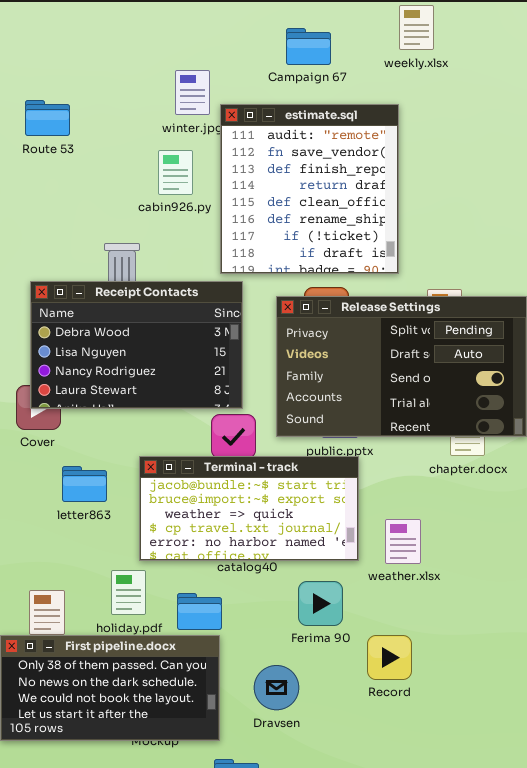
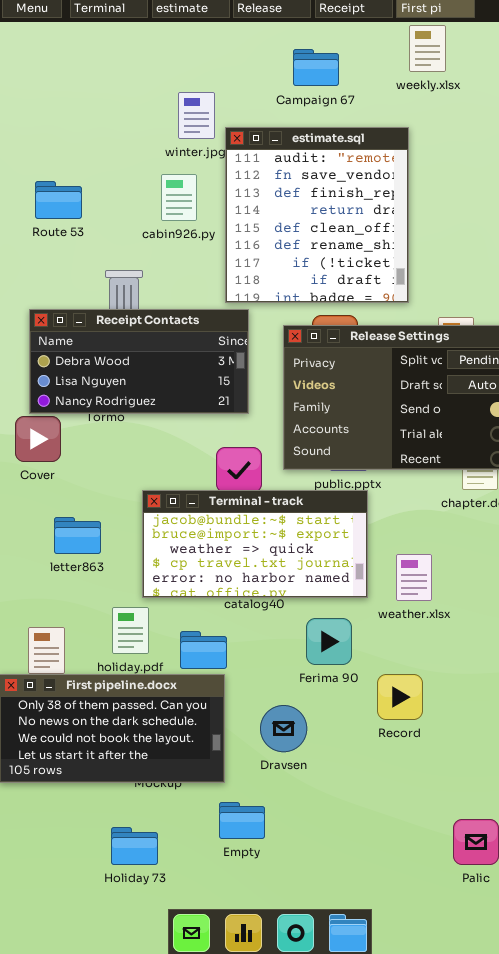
Route 53: [25,100,70,136] -> [35,181,82,219], moved
Receipt Contacts: [30,281,243,409] -> [29,309,249,414], resized
letter863: [62,466,107,502] -> [54,517,101,554], moved

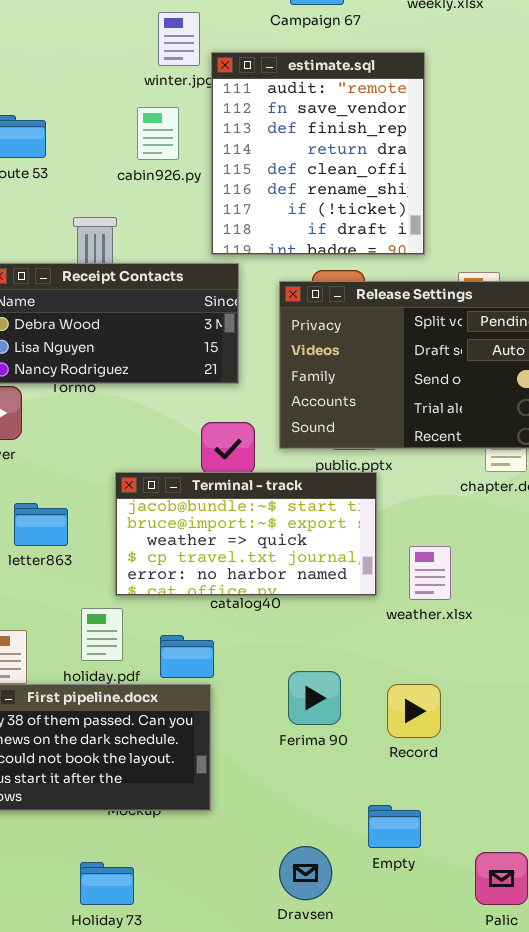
Ferima 90: [306,618,352,665] -> [288,671,341,725], moved
Dravsen: [260,705,307,752] -> [279,846,332,900], moved
Empty: [219,802,265,839] -> [368,805,421,848], moved

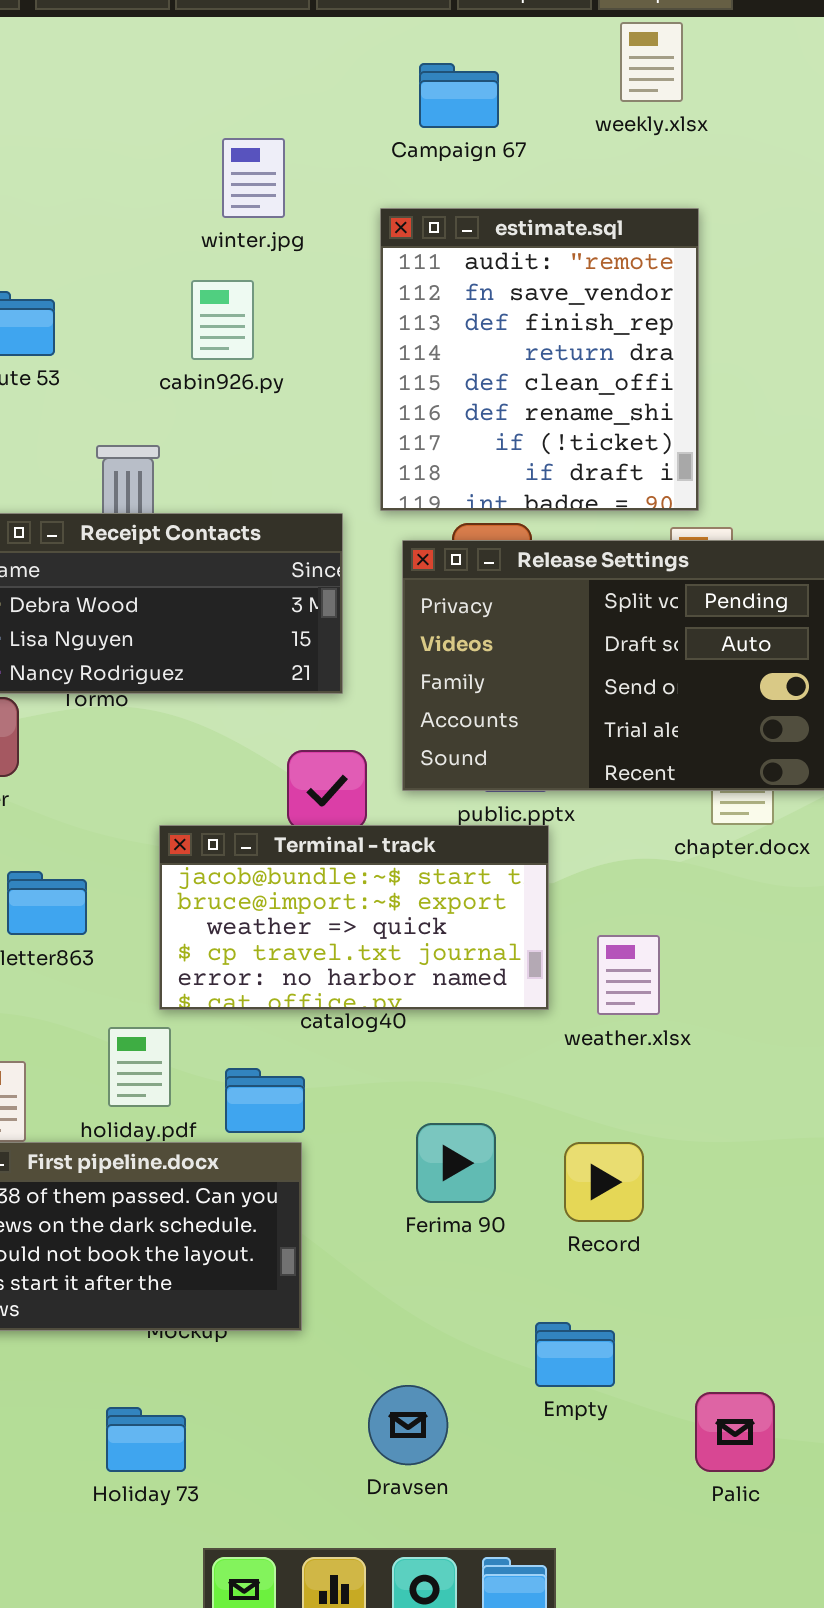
estimate.sql: [211,52,425,255] -> [380,208,699,511], moved
Dravsen: [279,846,332,900] -> [368,1385,448,1465], moved

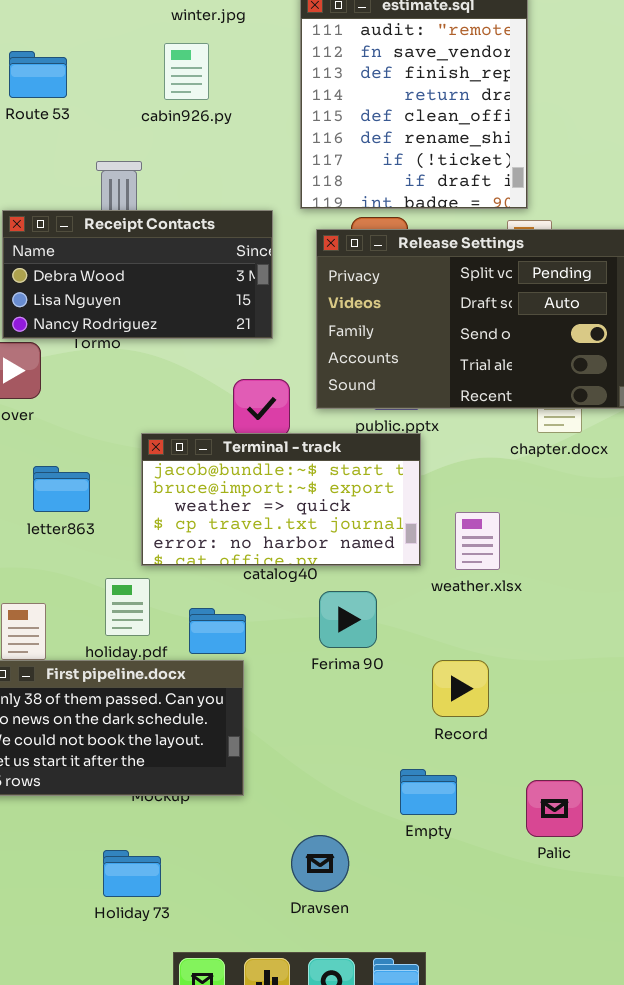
Ferima 90: [416,1123,496,1203] -> [319,591,377,648], moved
Empty: [535,1322,615,1387] -> [400,769,457,815], moved
Palic: [695,1392,775,1472] -> [526,780,583,837], moved

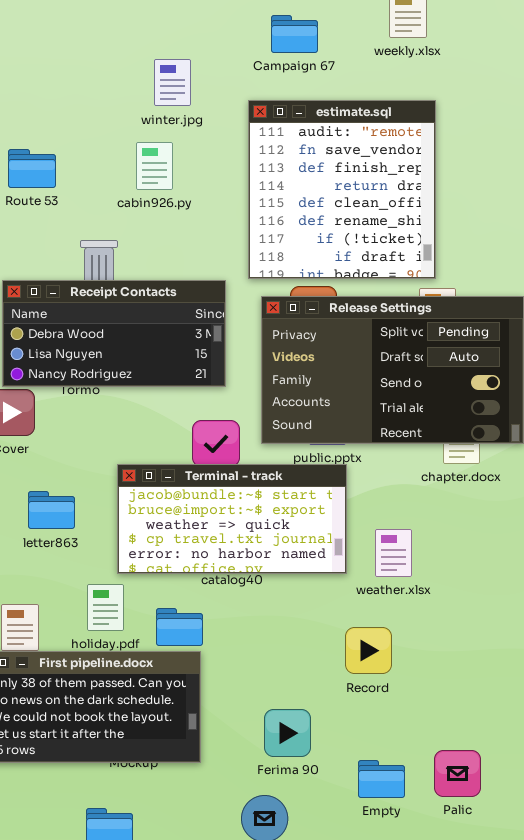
Ferima 90: [319,591,377,648] -> [264,709,311,757], moved
Record: [432,660,489,717] -> [345,627,392,674], moved
Empty: [400,769,457,815] -> [358,760,405,798], moved

